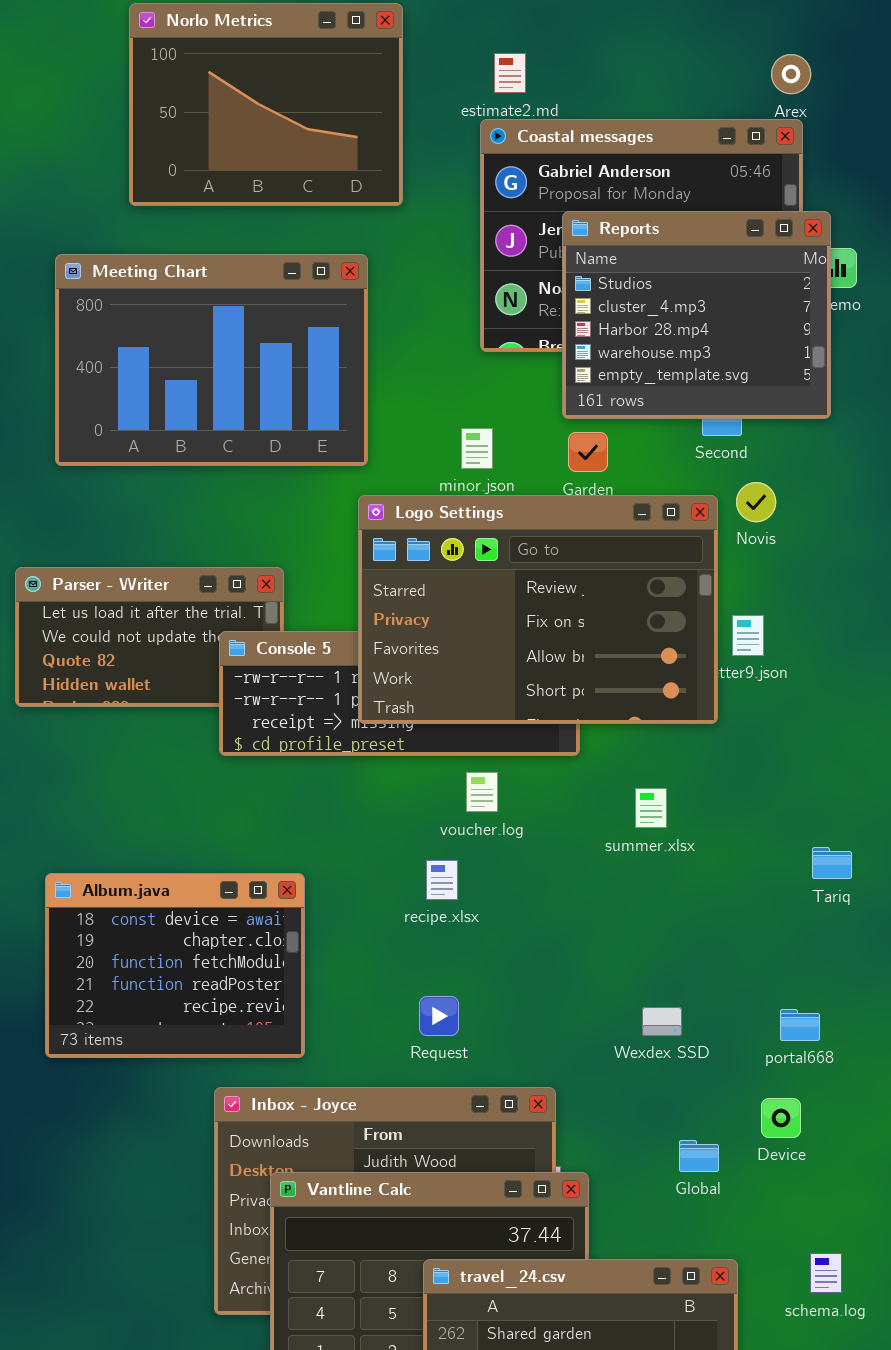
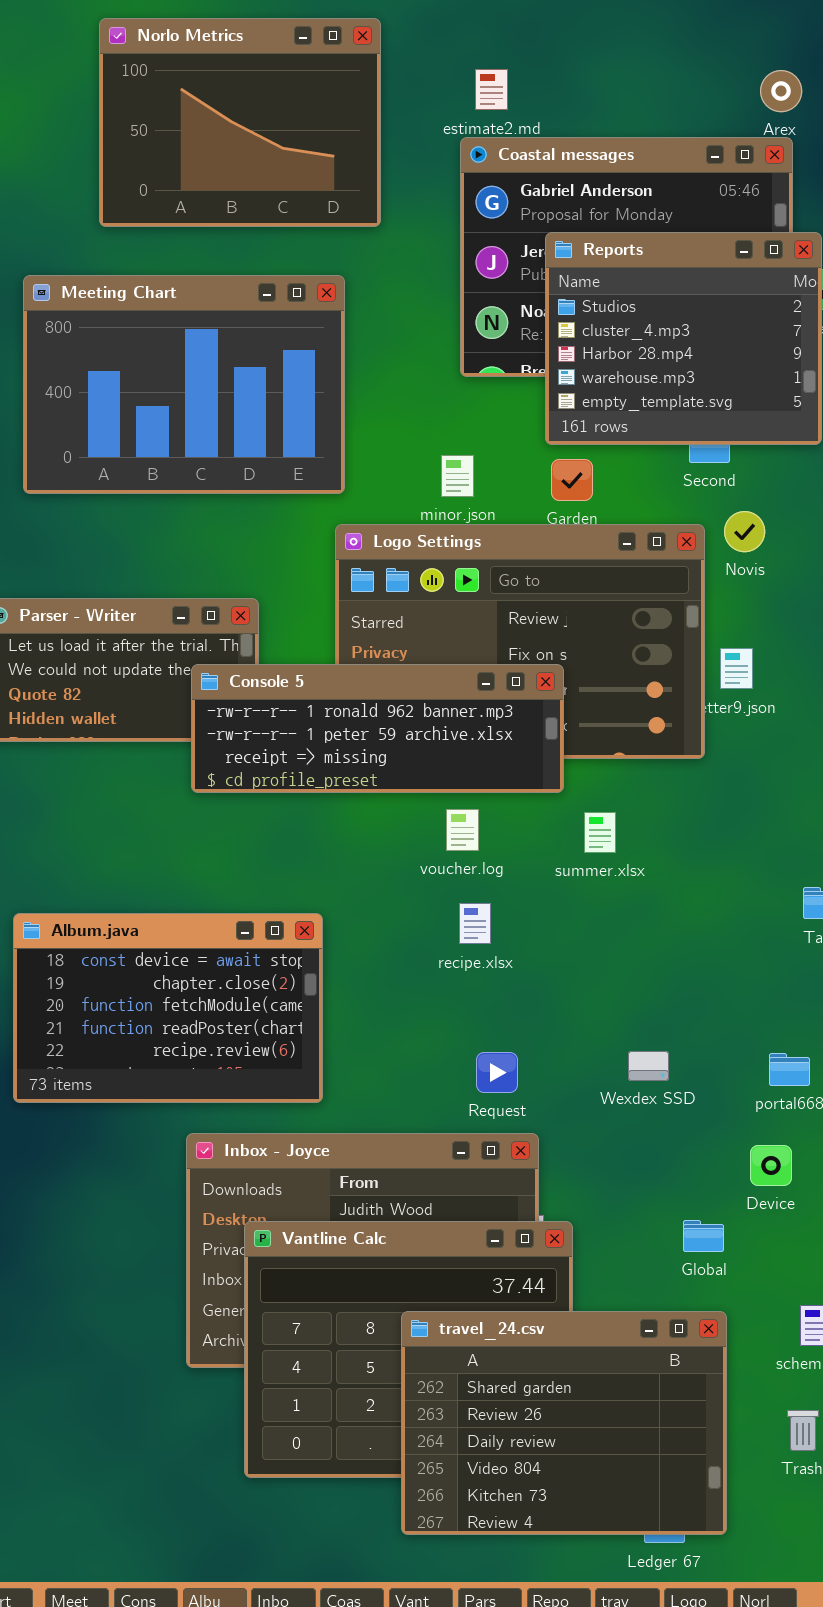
Console 5: [219,631,580,756] -> [191,664,564,793], raised
summer.xlsx: [635,788,667,828] -> [584,812,616,853], moved
recipe.xlsx: [426,860,458,900] -> [459,903,491,944], moved
Album.java: [45,873,305,1058] -> [13,913,323,1103], resized
Request: [419,996,459,1036] -> [476,1052,518,1093], moved
Global: [679,1140,719,1172] -> [683,1220,724,1252], moved

